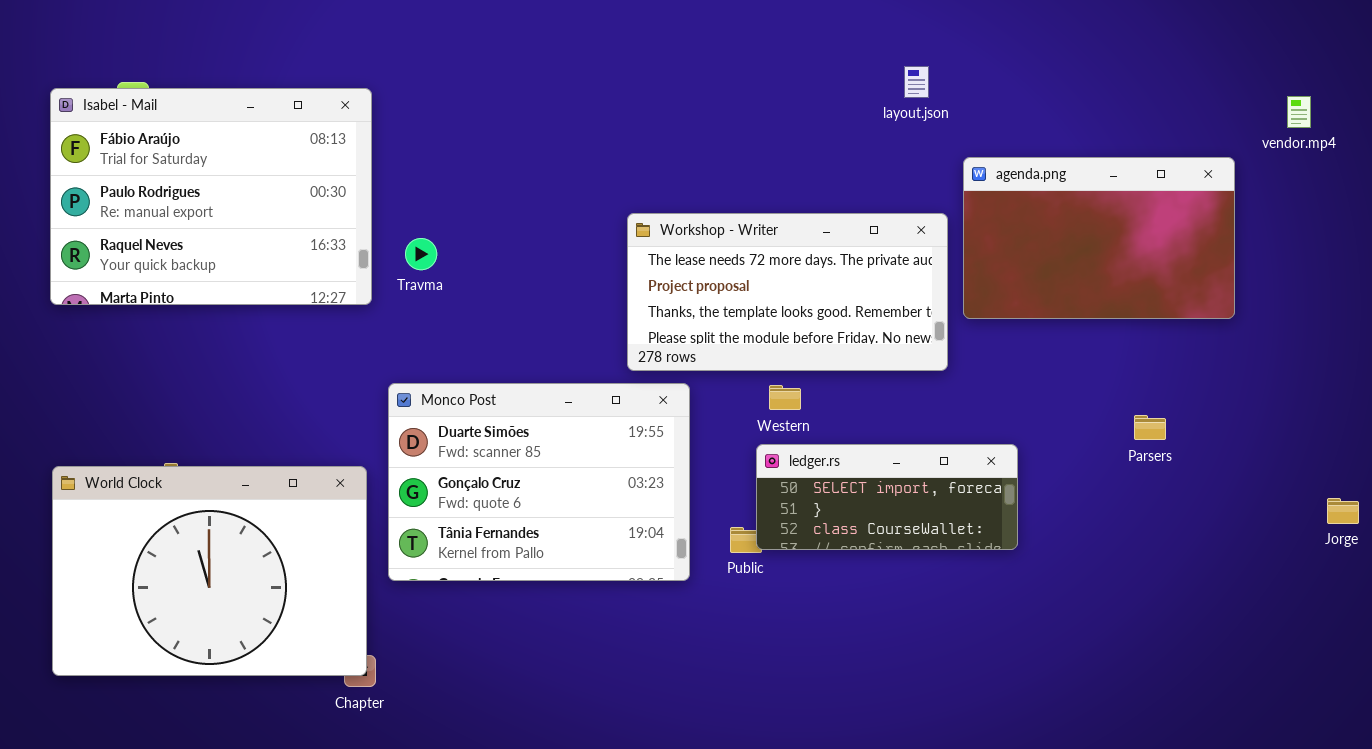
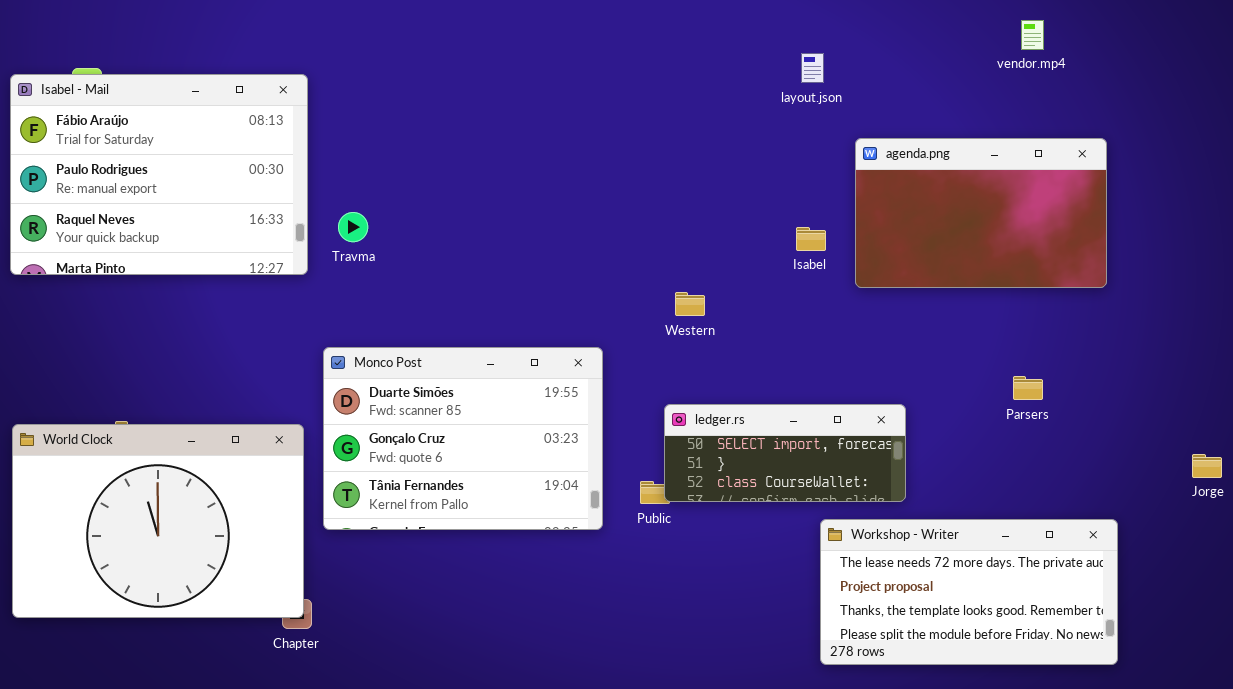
vendor.mp4: [1287,96,1311,128] -> [1021,20,1044,50], moved
Workshop - Writer: [627,213,948,371] -> [820,519,1118,665], moved
Western: [769,385,801,410] -> [675,292,705,316], moved

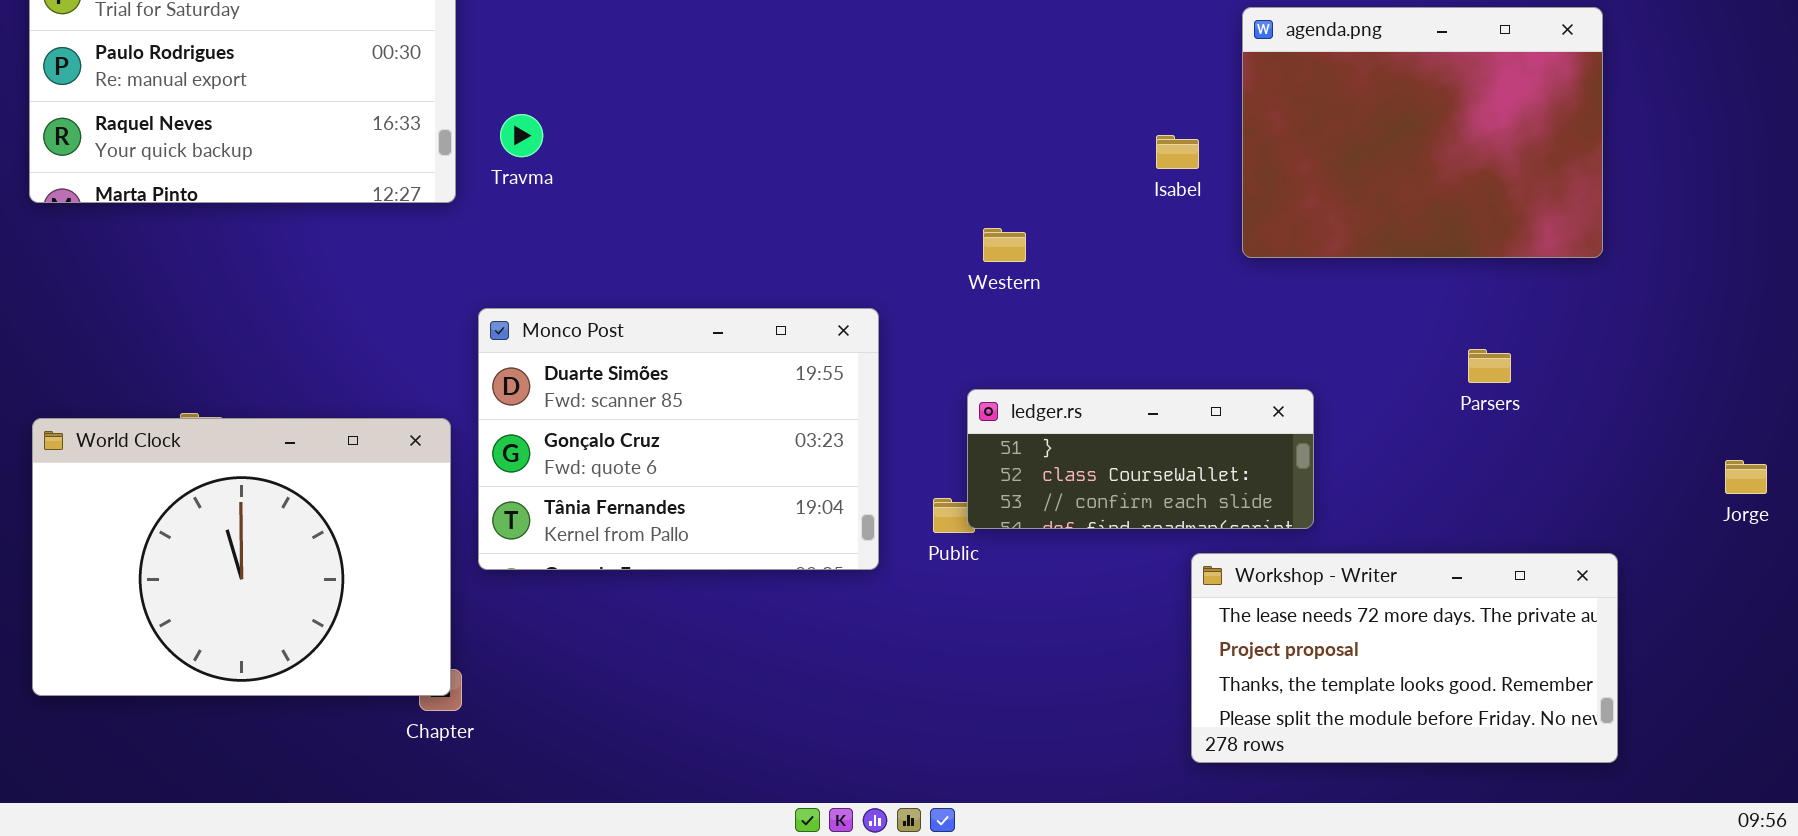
agenda.png: [855,138,1107,288] -> [1242,7,1603,258], resized
ledger.rs: [664,404,906,502] -> [967,389,1314,529], scrolled down 1 row

